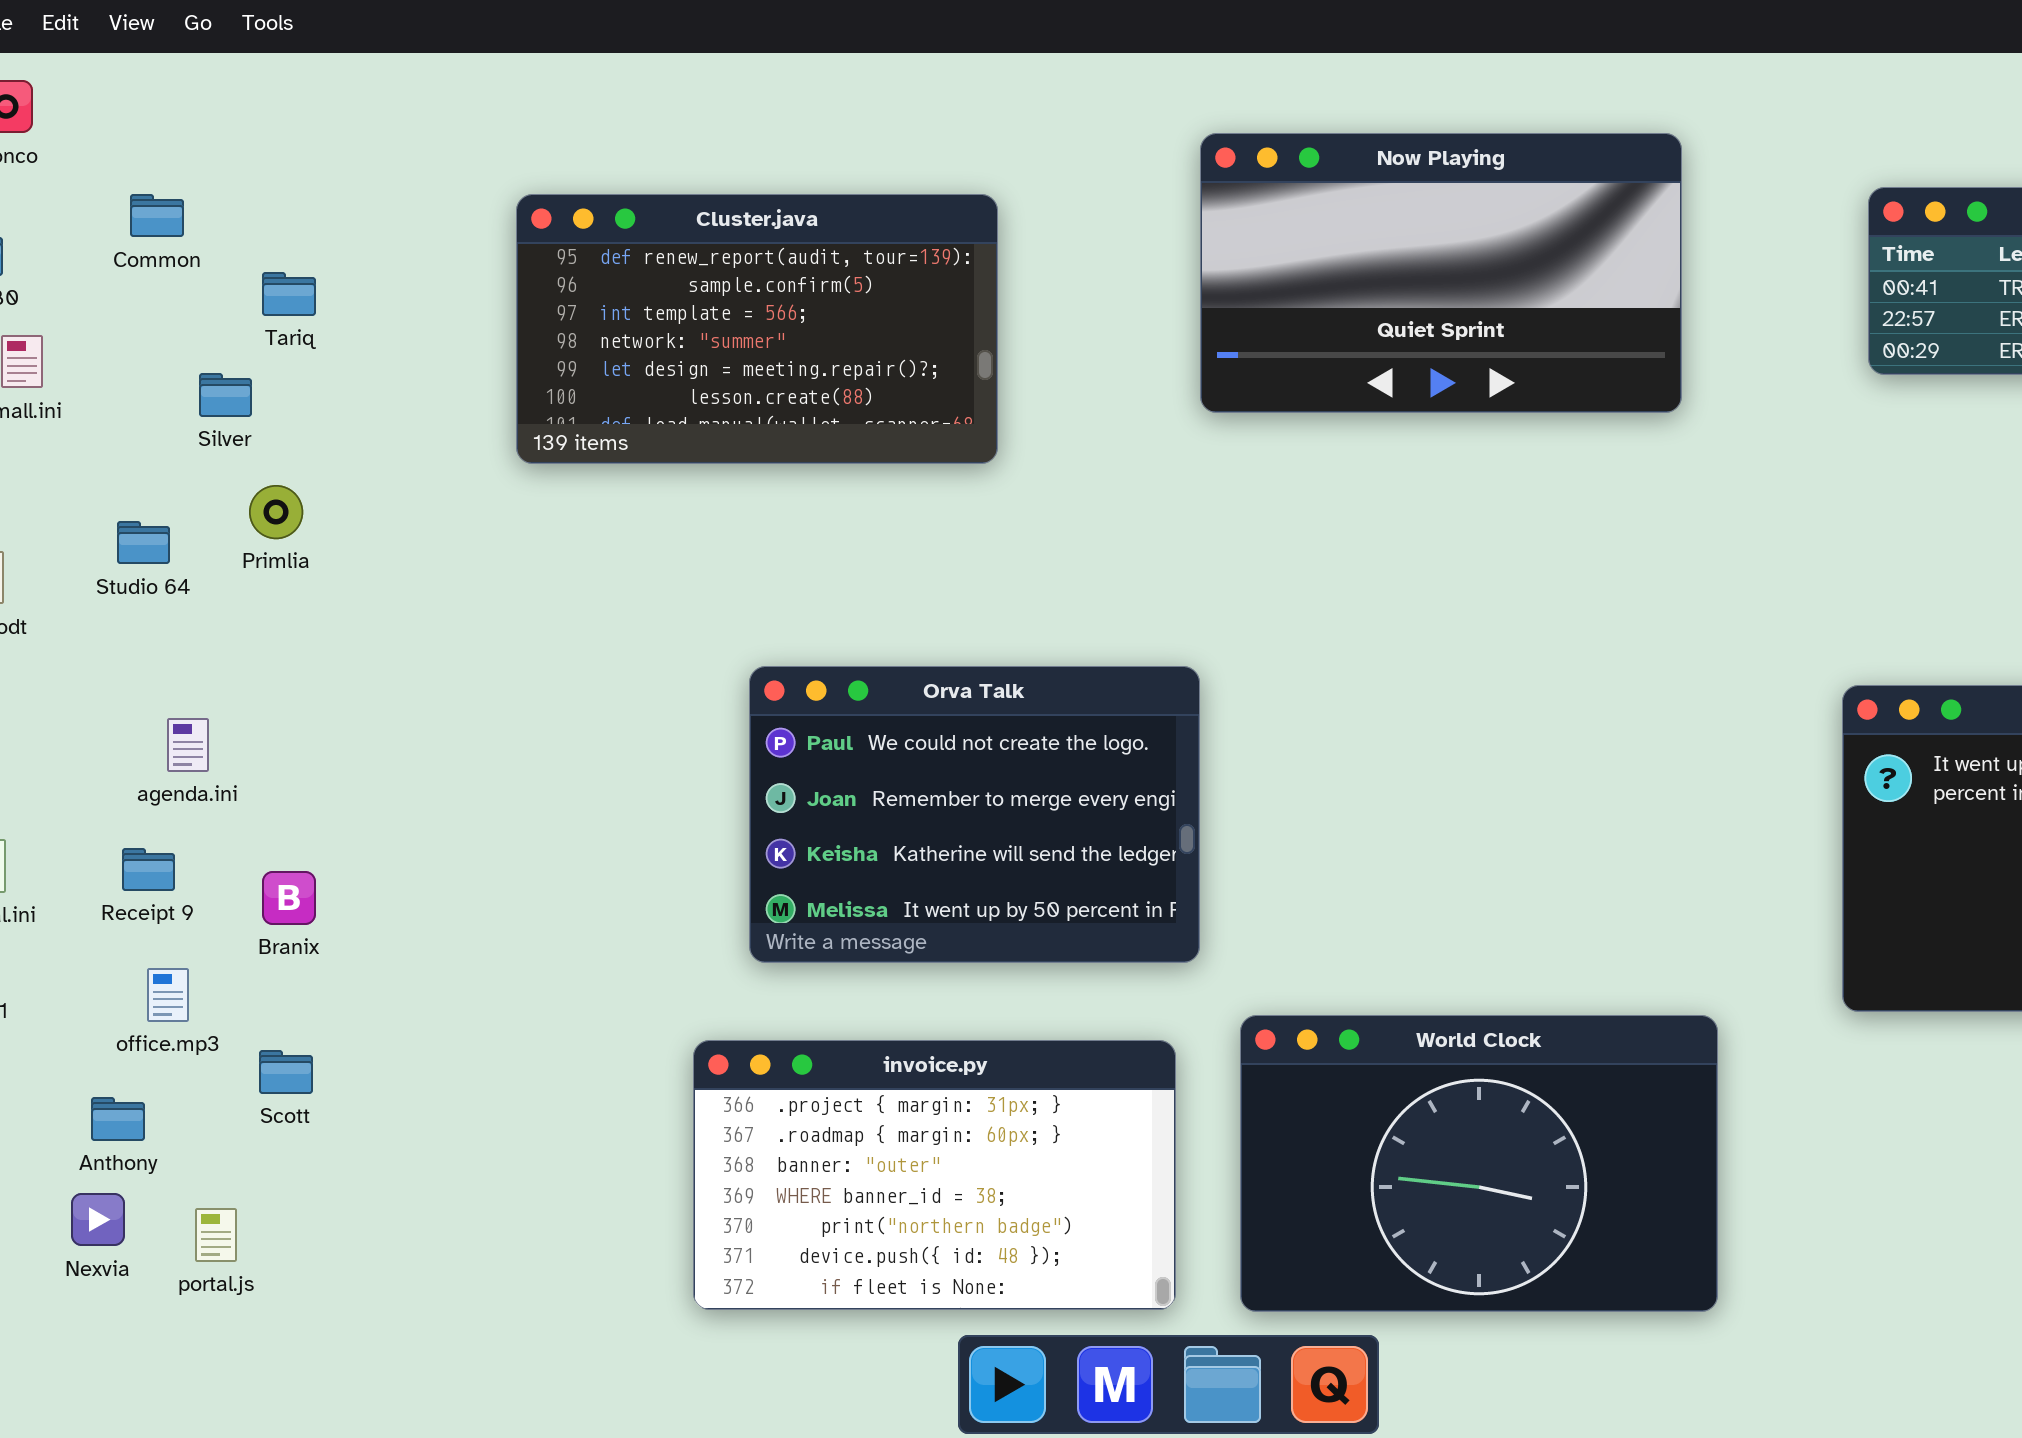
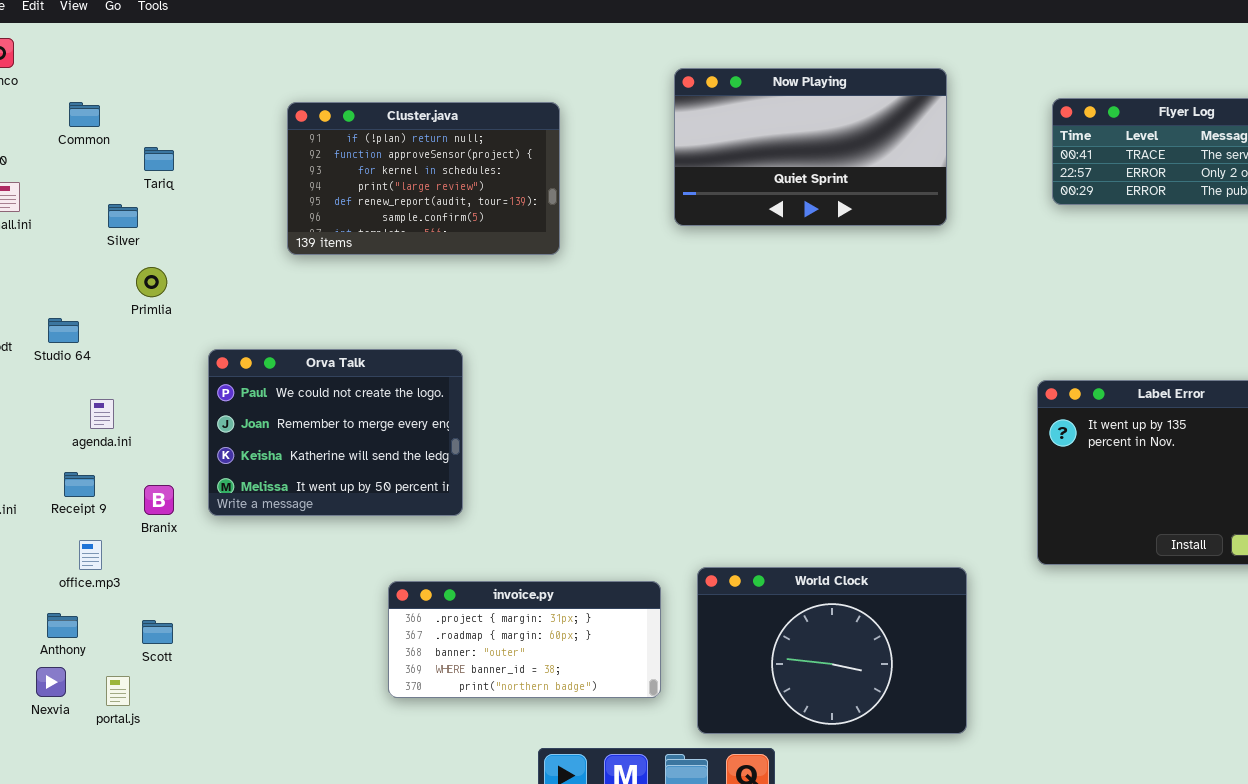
Cluster.java: [516,194,998,464] -> [287,102,560,255], scrolled up 4 rows
Studio 64: [117,521,170,564] -> [48,318,79,343], moved
Orva Talk: [749,666,1200,963] -> [208,349,463,516], moved
invoice.py: [693,1040,1176,1310] -> [388,581,661,698], resized
Scott: [259,1050,313,1094] -> [142,620,173,644], moved

